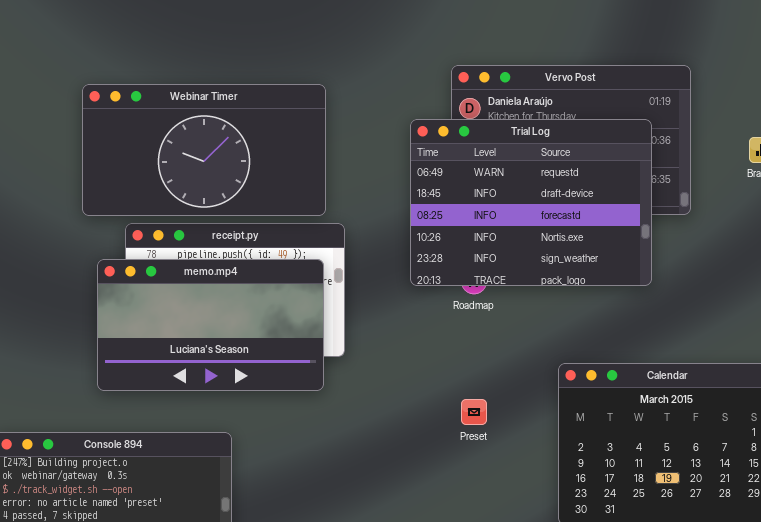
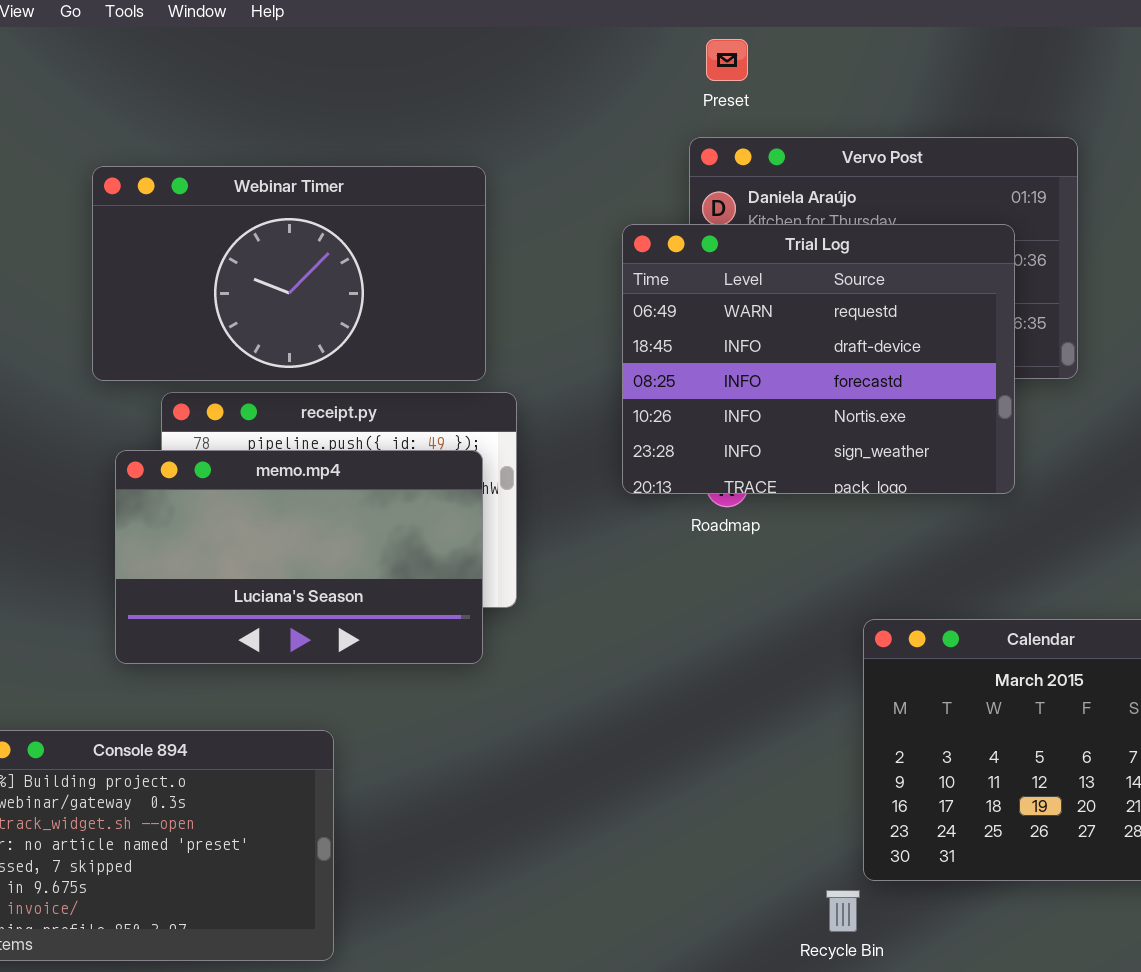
Preset: [461,399,487,425] -> [706,39,748,81], moved

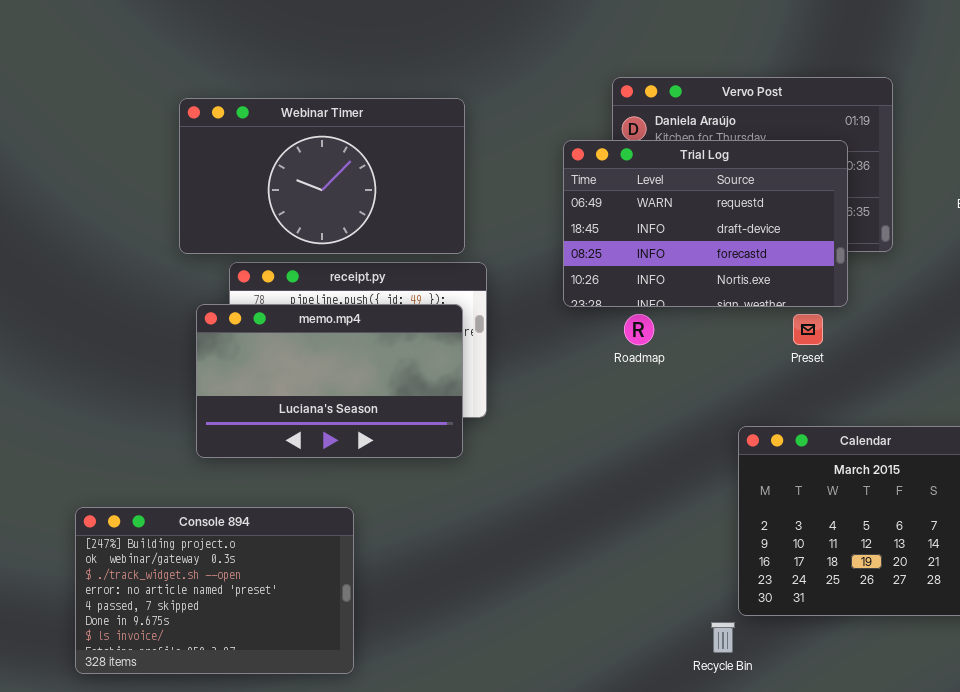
Preset: [706,39,748,81] -> [793,314,823,345], moved
Trial Log: [622,224,1015,494] -> [563,140,848,307], resized

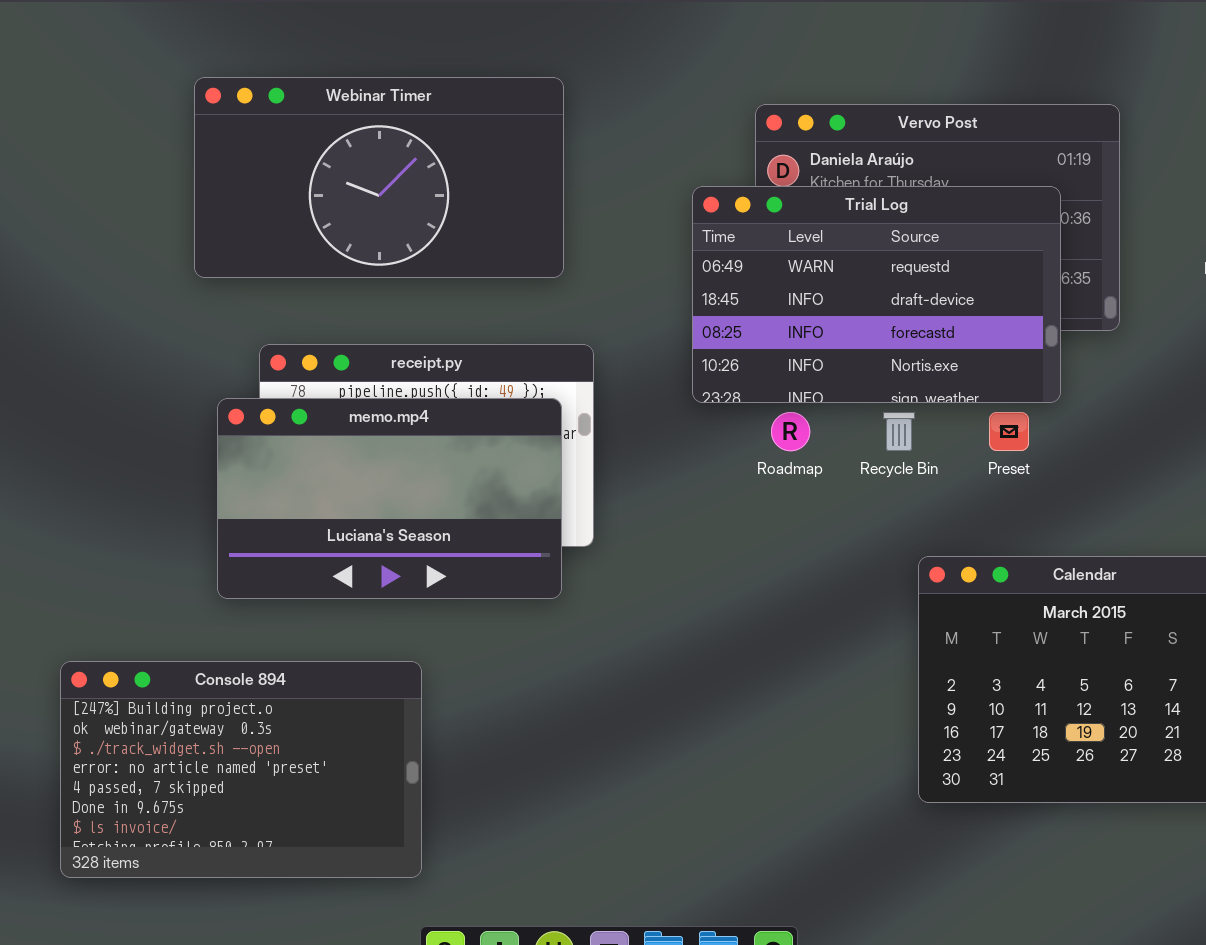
Webinar Timer: [179,98,465,254] -> [194,77,564,278], moved
Recycle Bin: [711,622,735,653] -> [883,412,915,451], moved

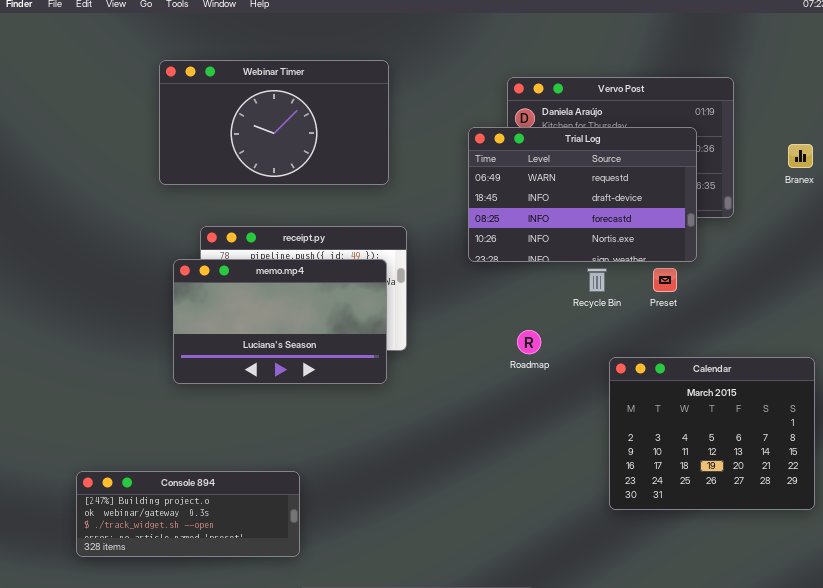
Roadmap: [771,412,810,451] -> [517,330,541,354], moved
Console 894: [60,661,422,878] -> [76,471,300,557], resized

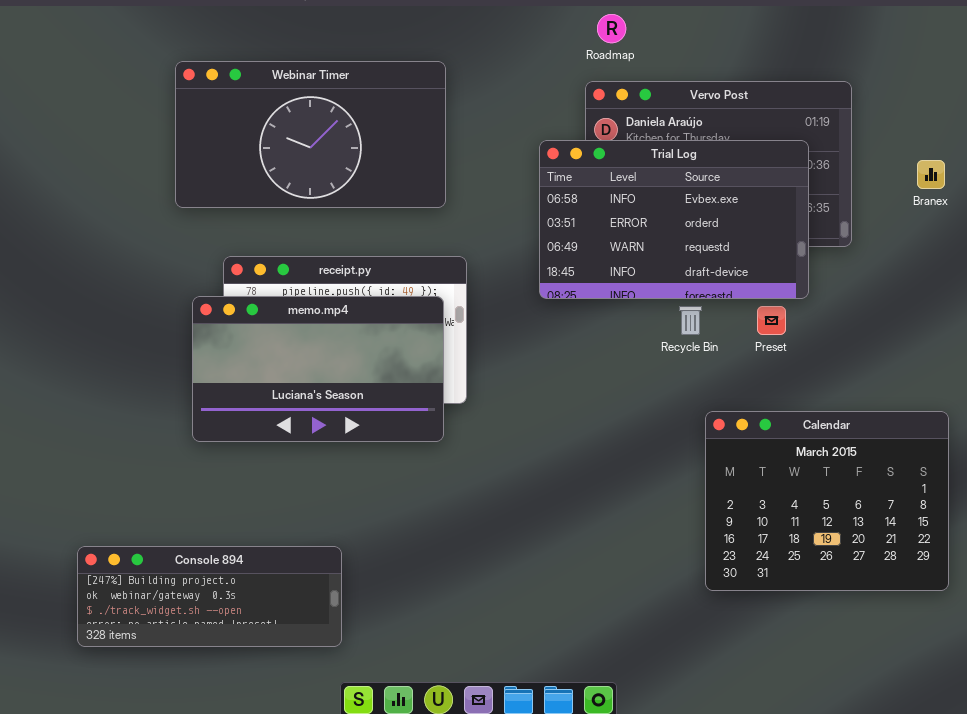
Trial Log: [468,127,697,262] -> [539,140,809,299], scrolled up 2 rows
Roadmap: [517,330,541,354] -> [597,14,626,43], moved

